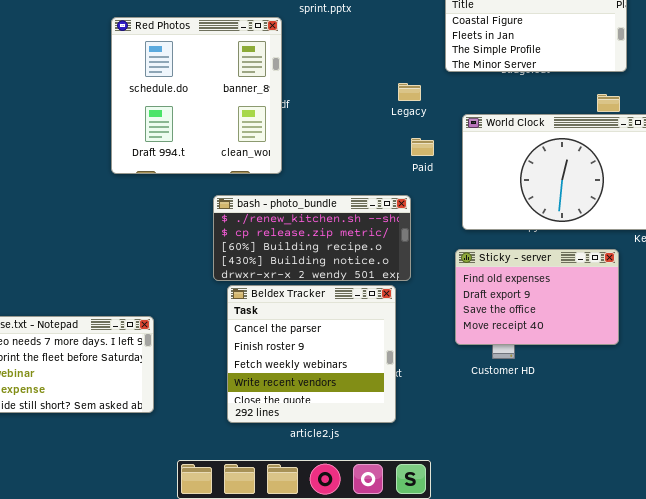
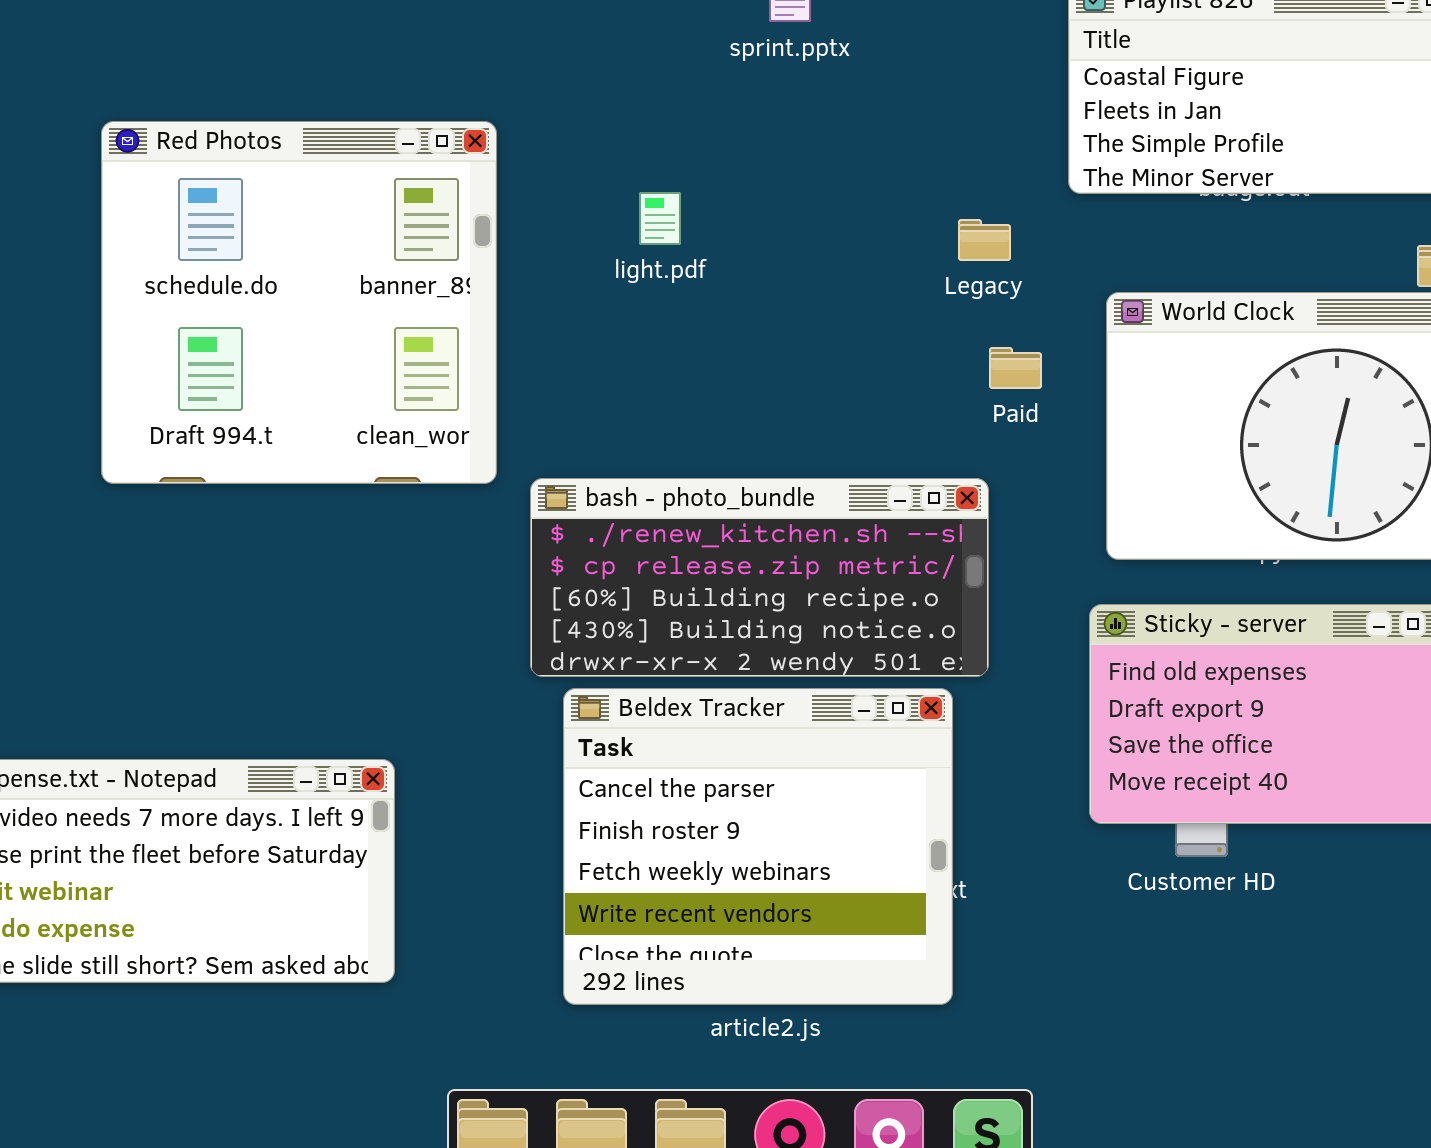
Red Photos: [111,17,282,174] -> [101,121,497,484], moved

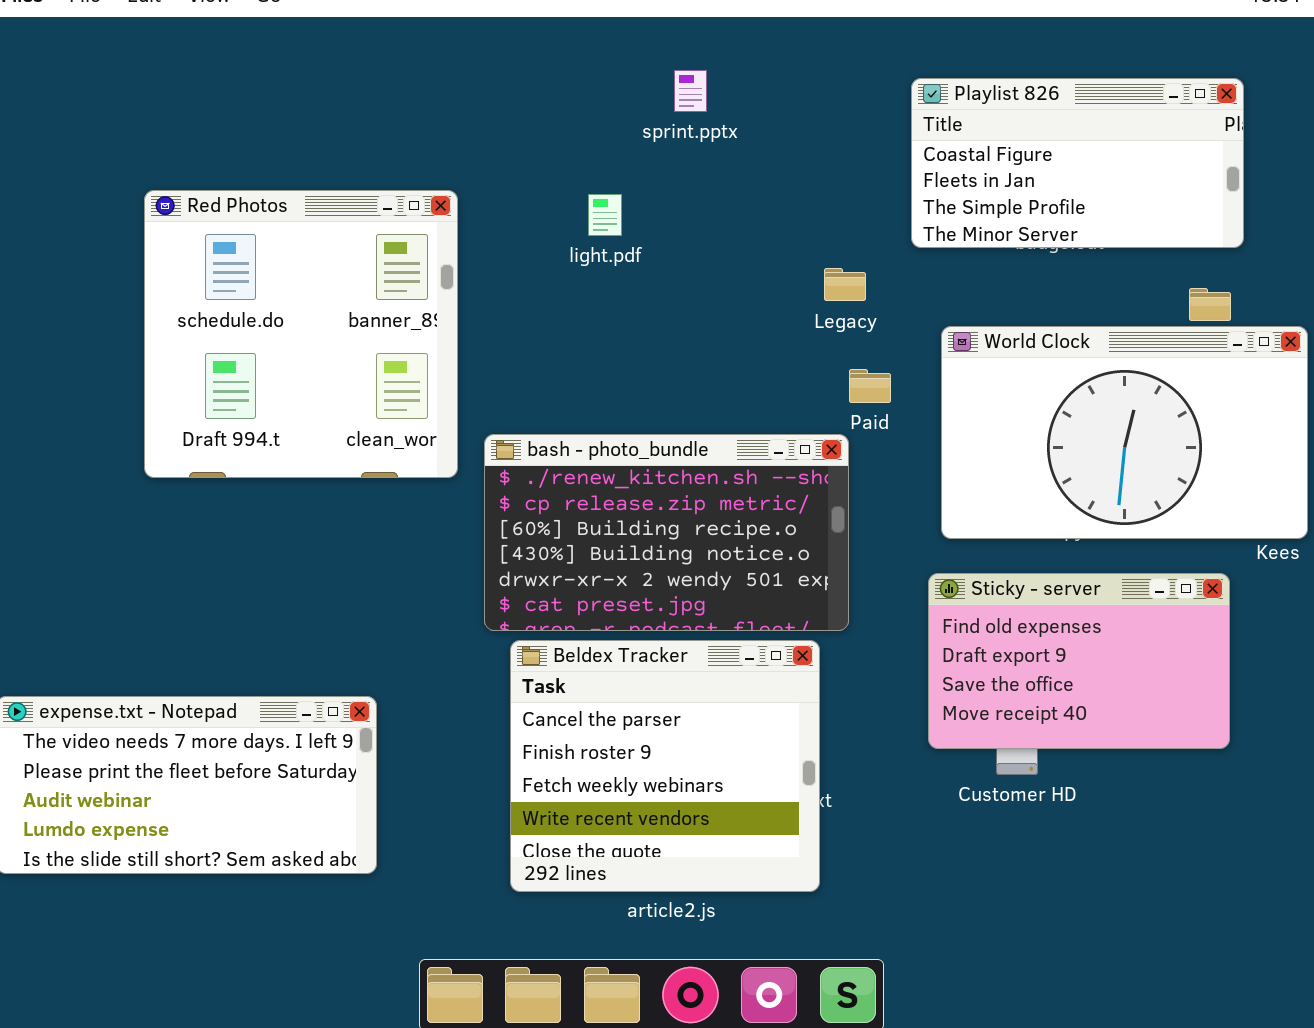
light.pdf: [639,192,681,245] -> [588,194,622,236], moved
bash - photo_bundle: [530,478,989,677] -> [484,434,849,631], resized

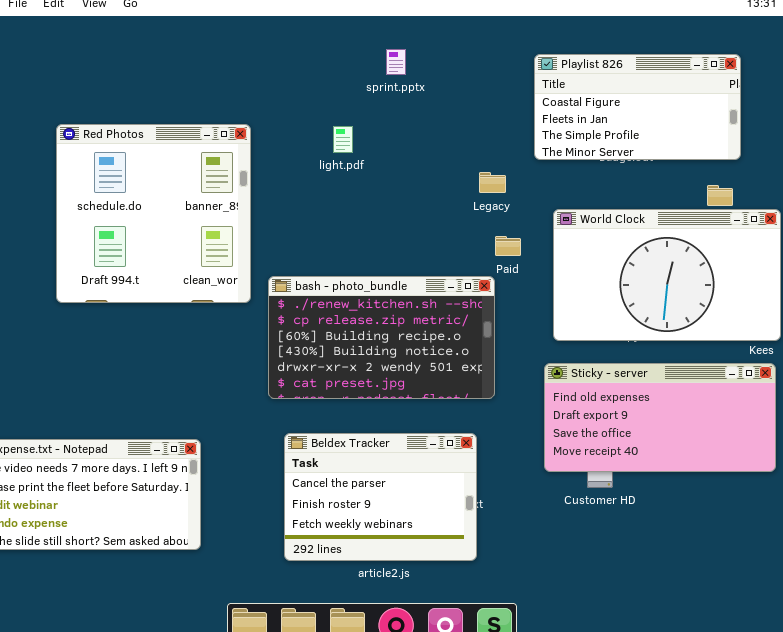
Sticky - server: [928,573,1230,749] -> [544,363,776,472], resized
Beldex Tracker: [510,640,820,892] -> [284,433,477,561], resized

